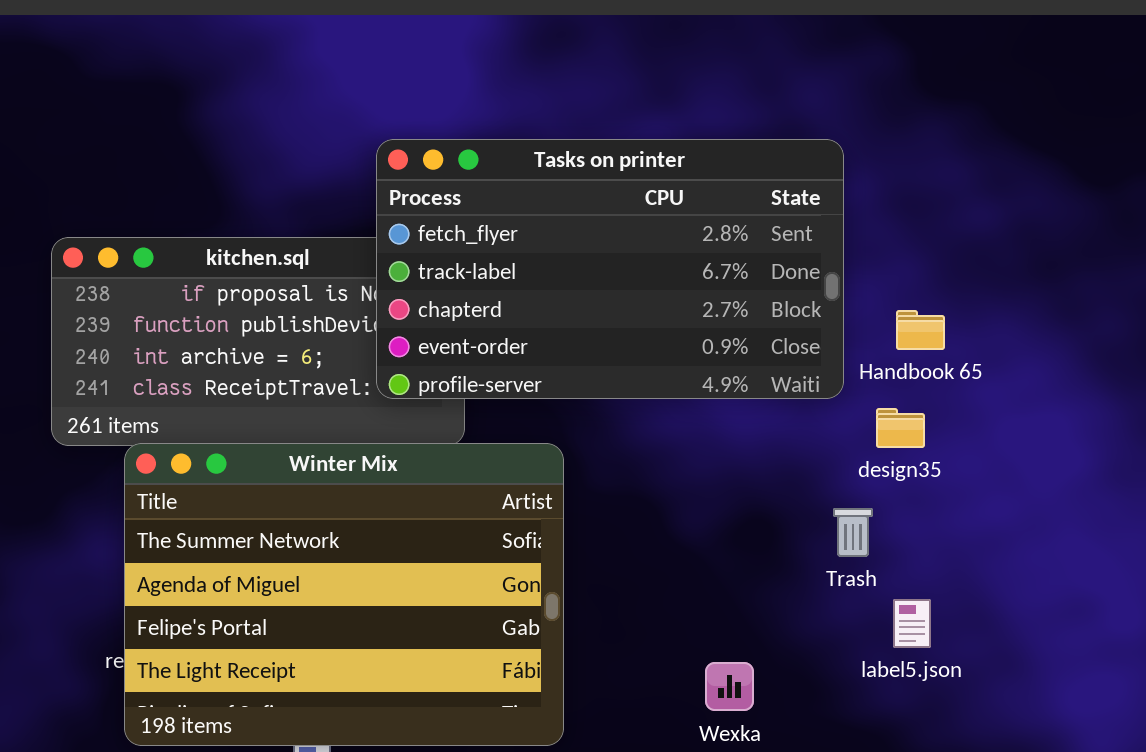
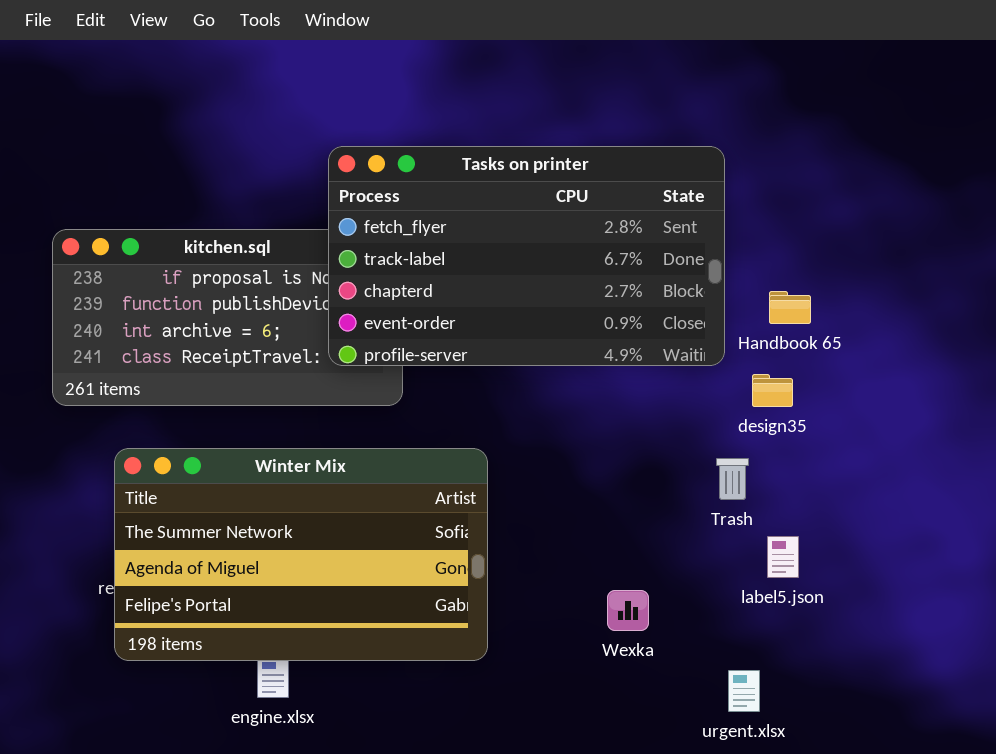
Winter Mix: [124,443,564,746] -> [114,448,488,661], resized

